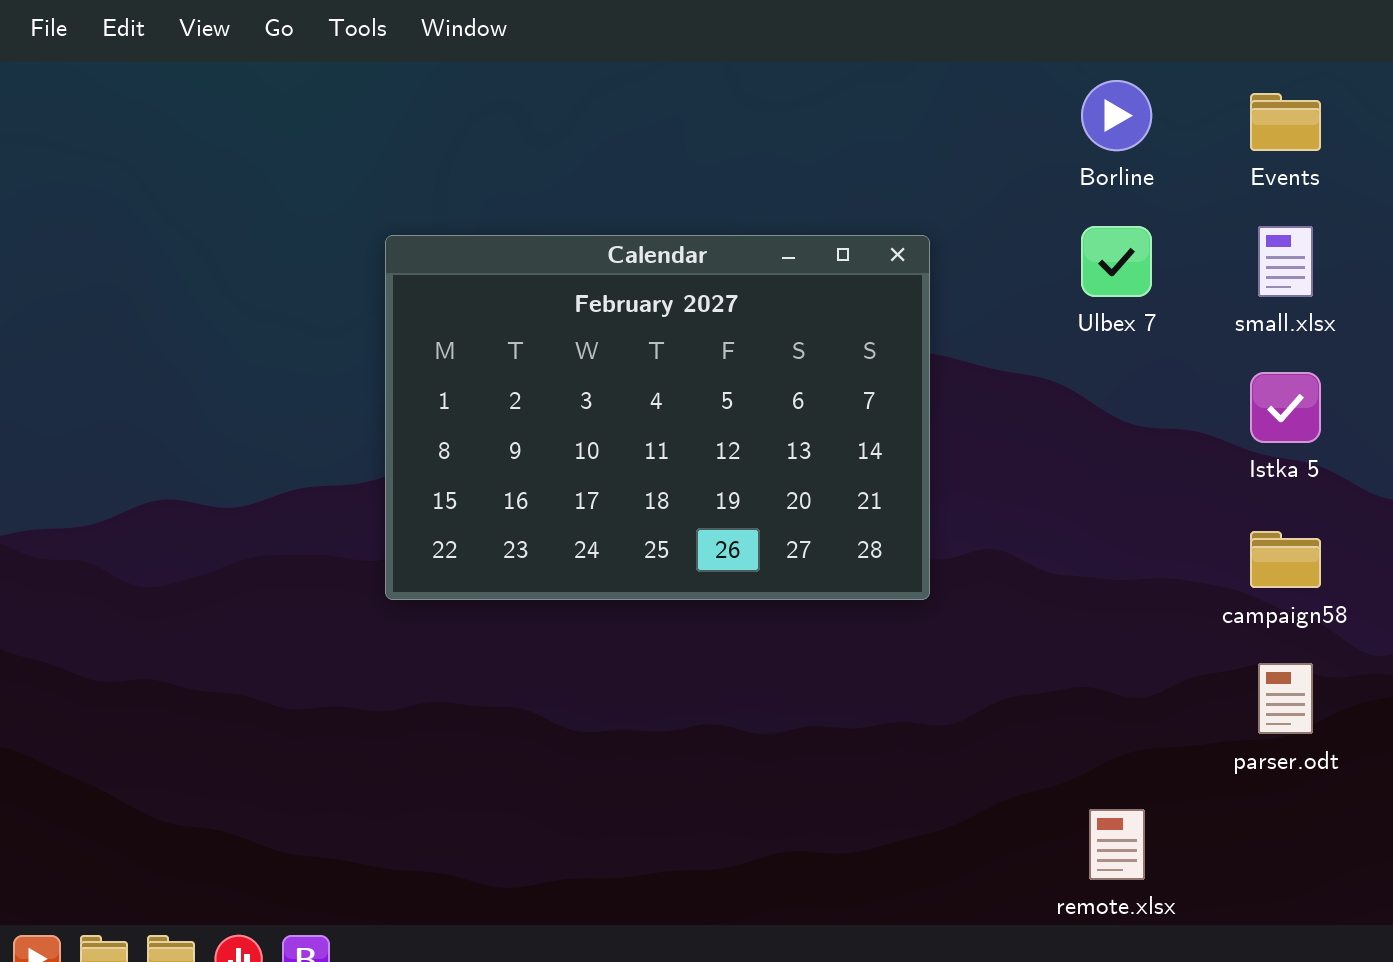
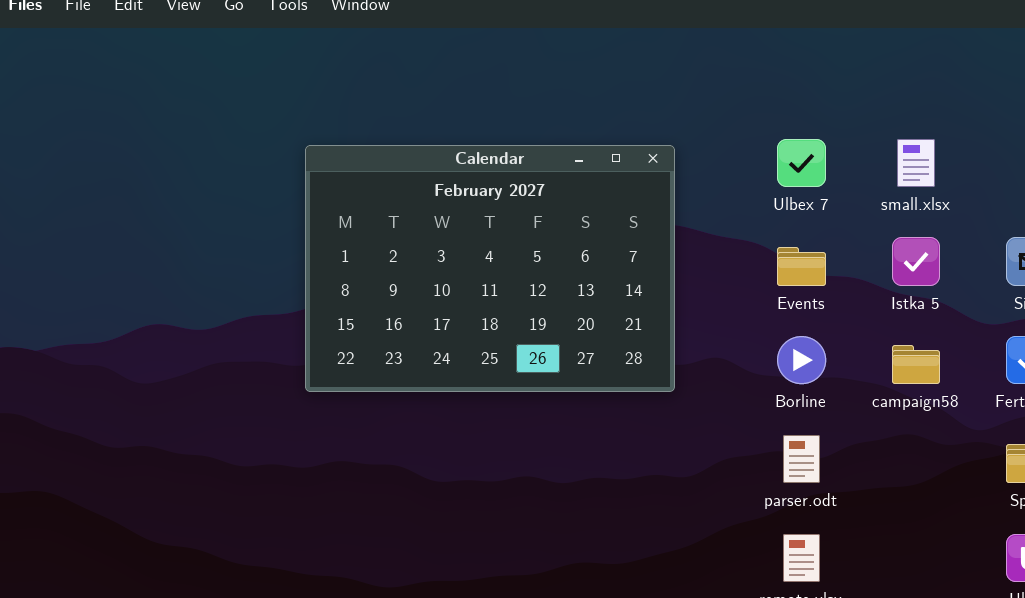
Borline: [1081,80,1152,151] -> [777,336,826,384], moved
Events: [1250,93,1321,151] -> [777,247,826,286], moved
parser.odt: [1258,663,1313,734] -> [783,435,820,483], moved

